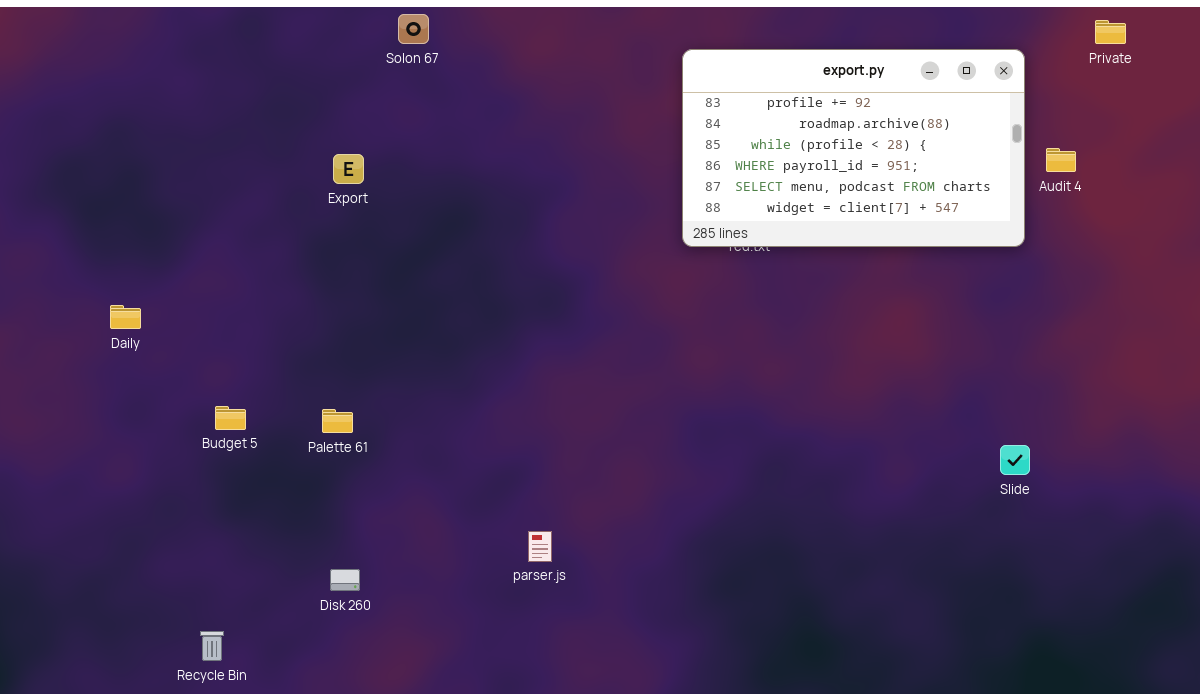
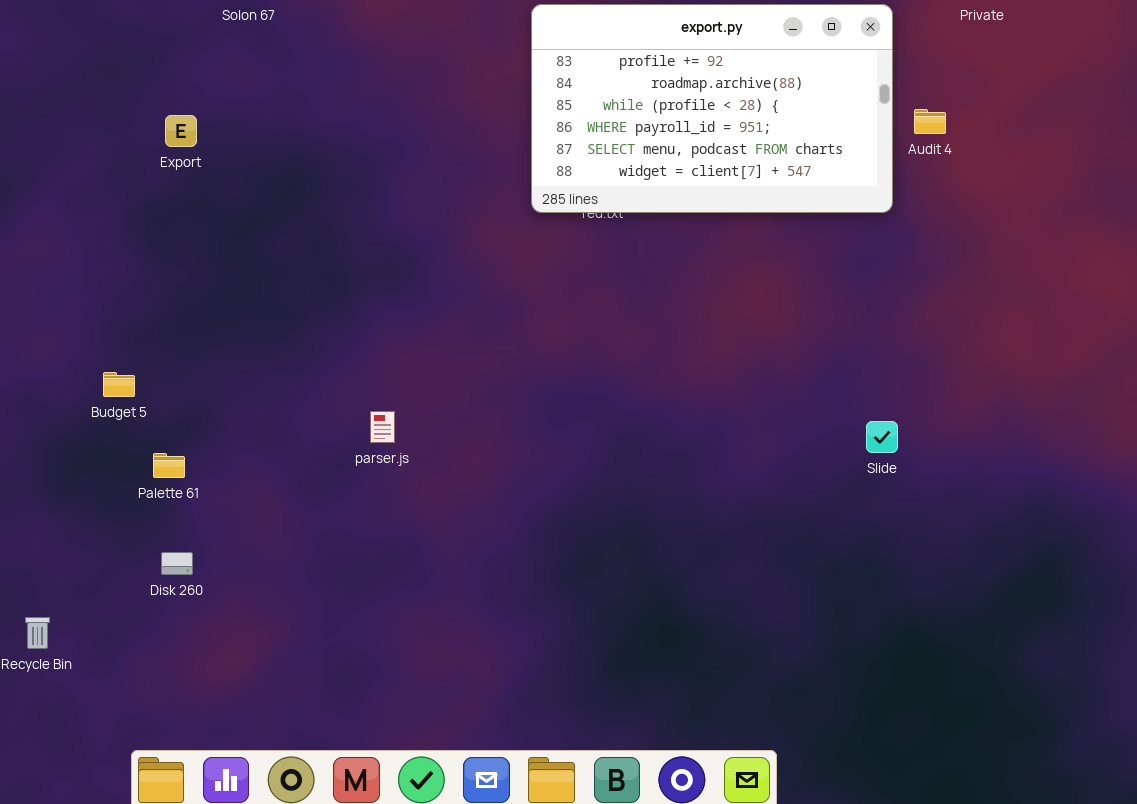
Budget 5: [215,406,246,430] -> [103,372,135,397], moved
Palette 61: [322,409,353,433] -> [153,453,185,478], moved
parser.js: [528,531,552,562] -> [370,411,395,443], moved

